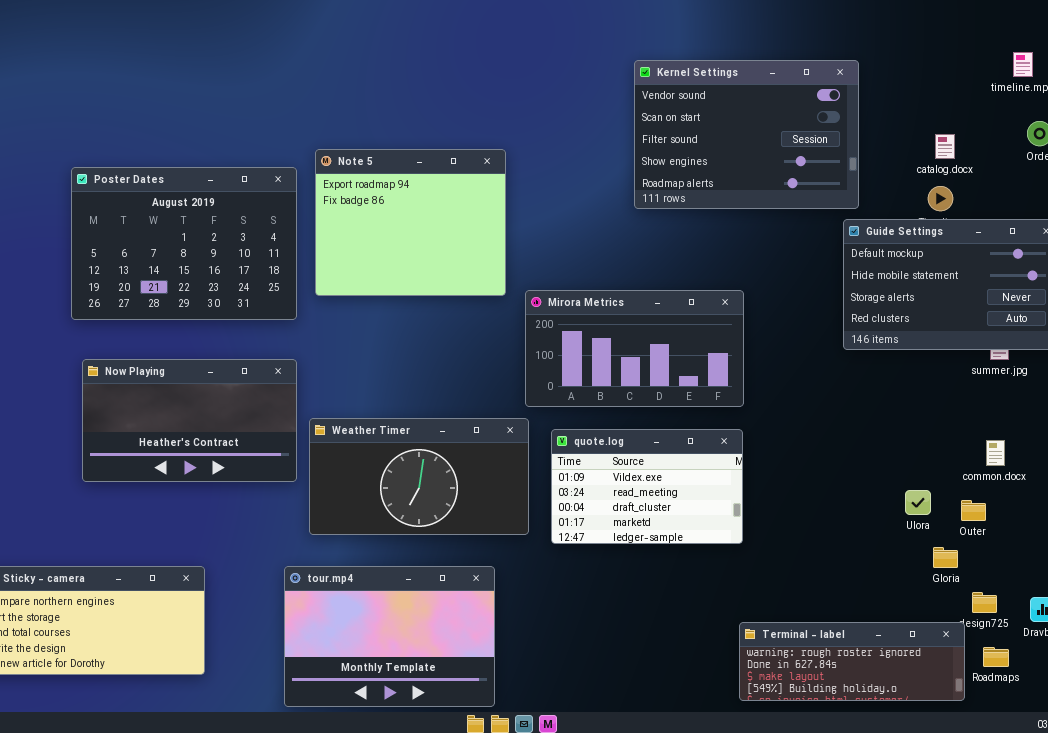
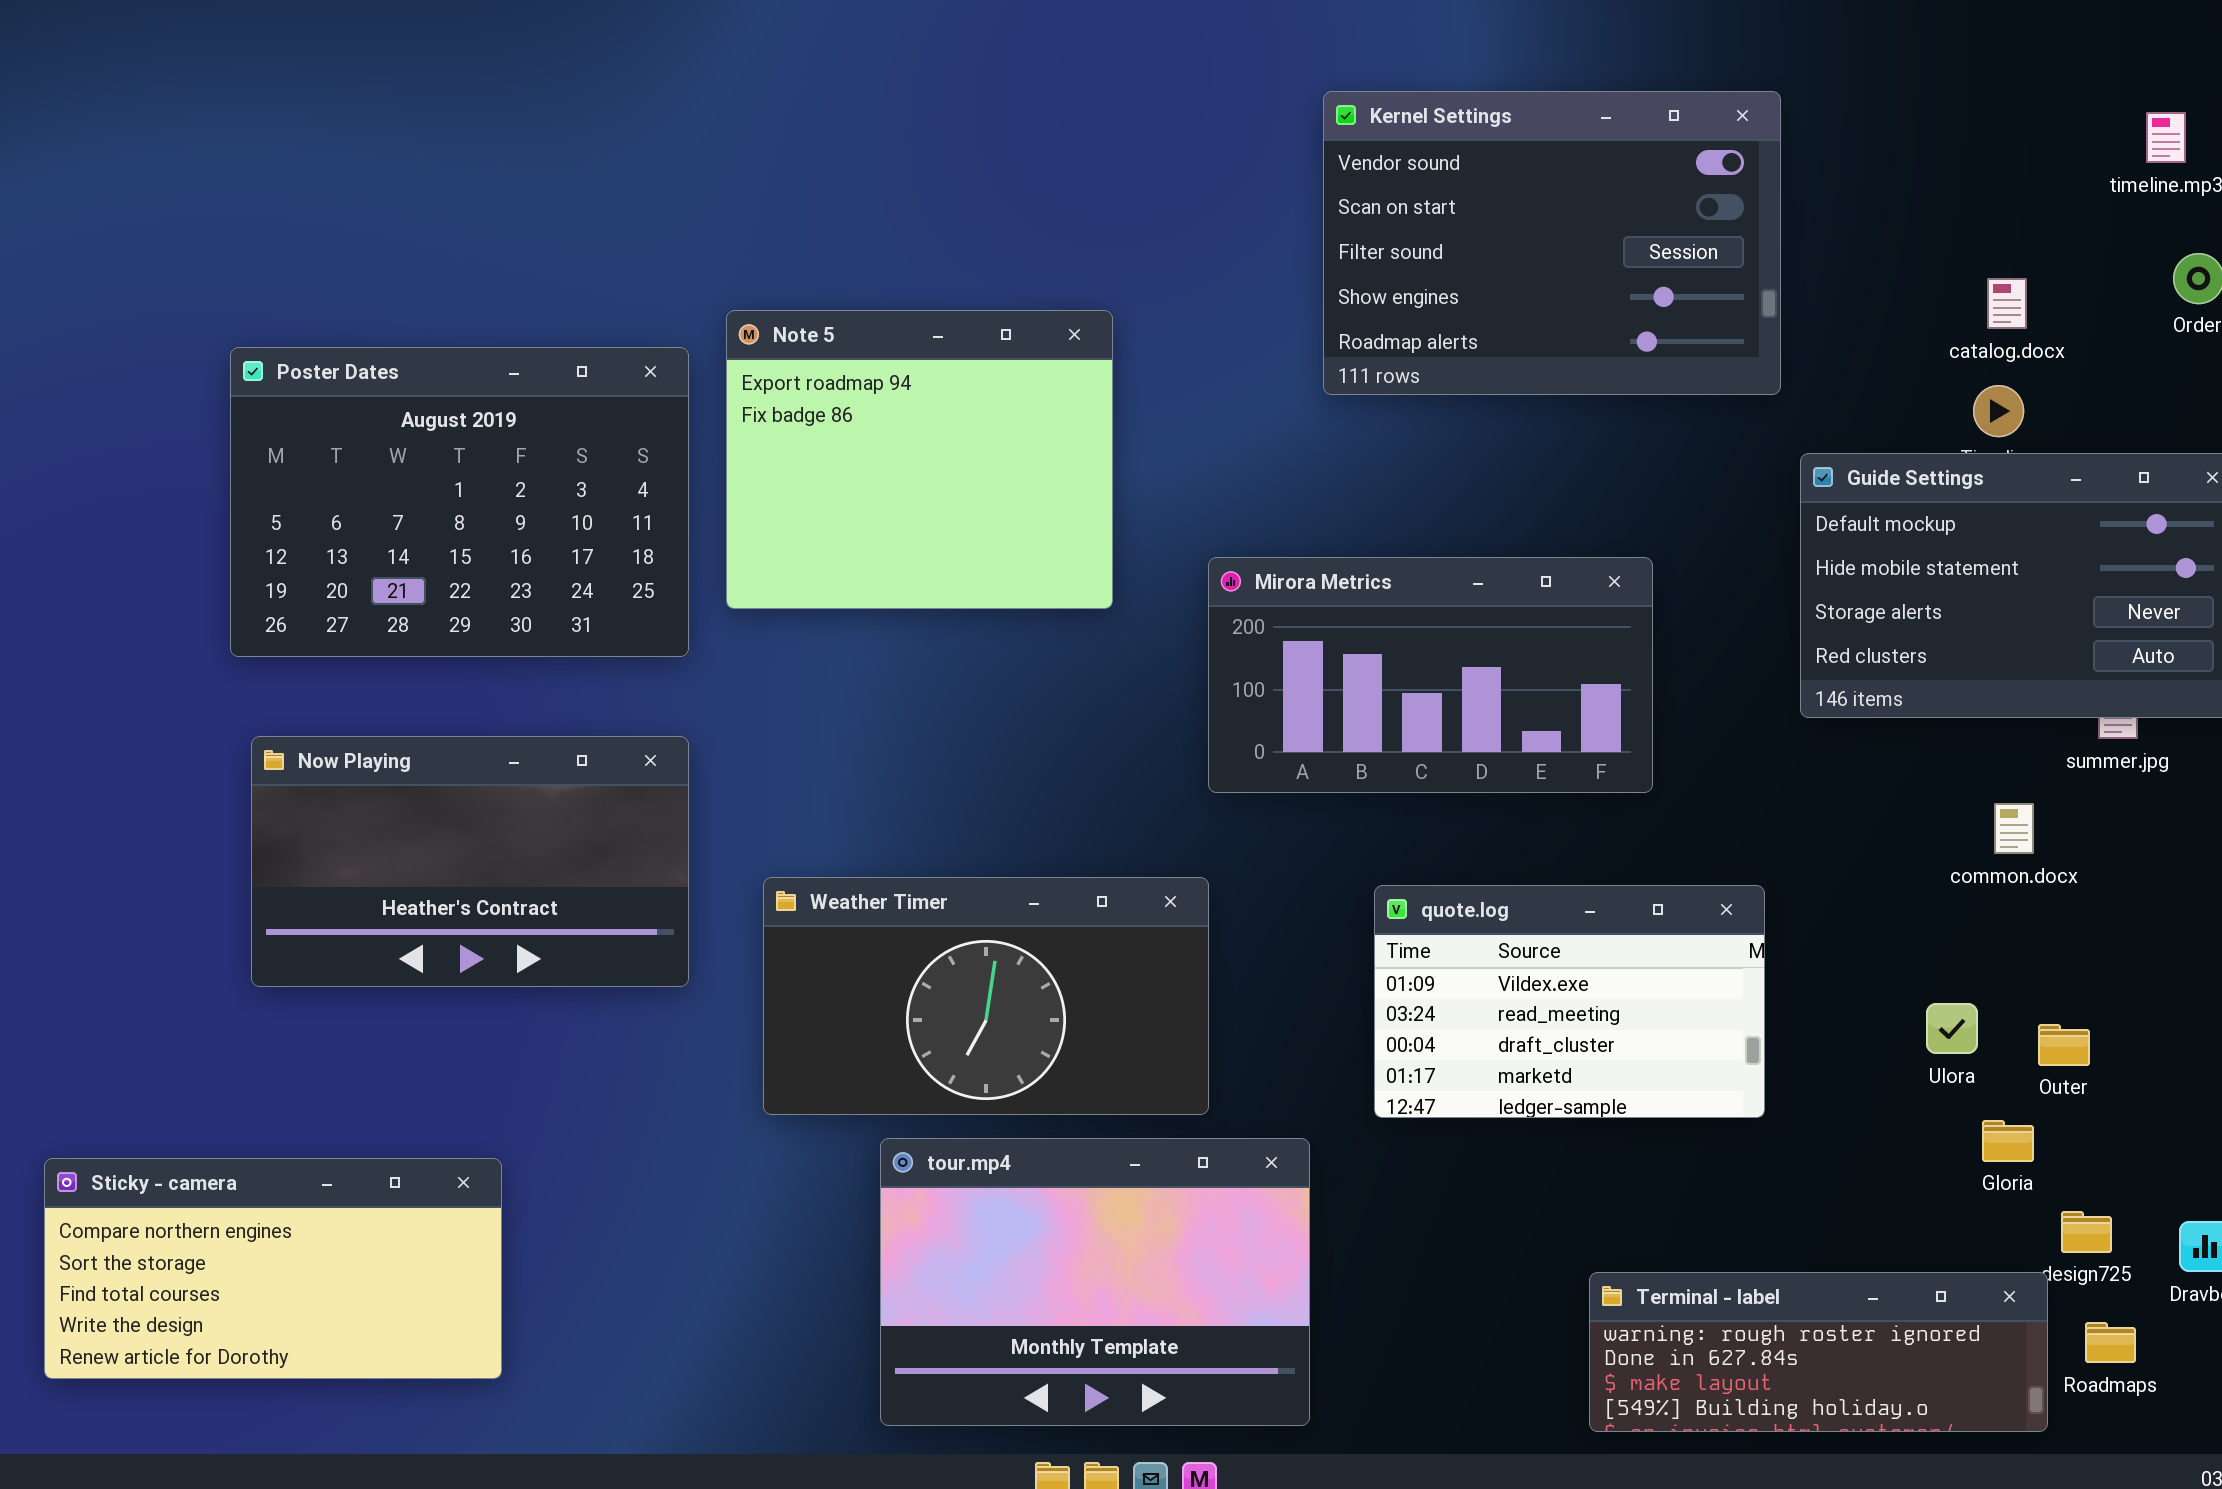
Kernel Settings: [634,60,859,209] -> [1323,91,1781,395], moved
Mirora Metrics: [525,290,744,407] -> [1208,557,1653,793], moved
Weather Timer: [309,418,529,535] -> [763,877,1209,1115], moved
quote.log: [551,429,743,544] -> [1374,885,1765,1118], moved
common.docx: [986,440,1005,466] -> [1994,803,2034,854], moved
tour.mp4: [284,566,495,707] -> [880,1138,1310,1426], moved

